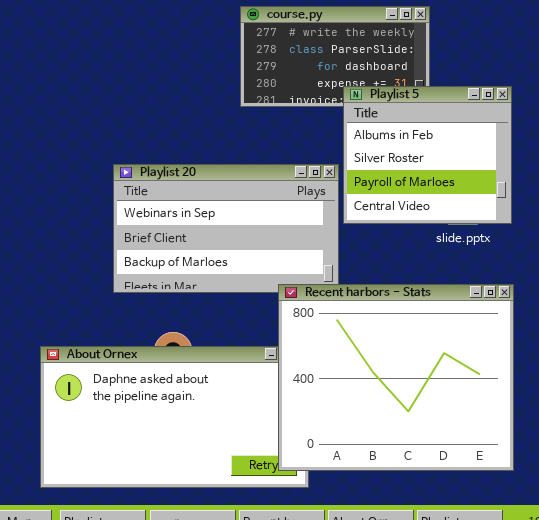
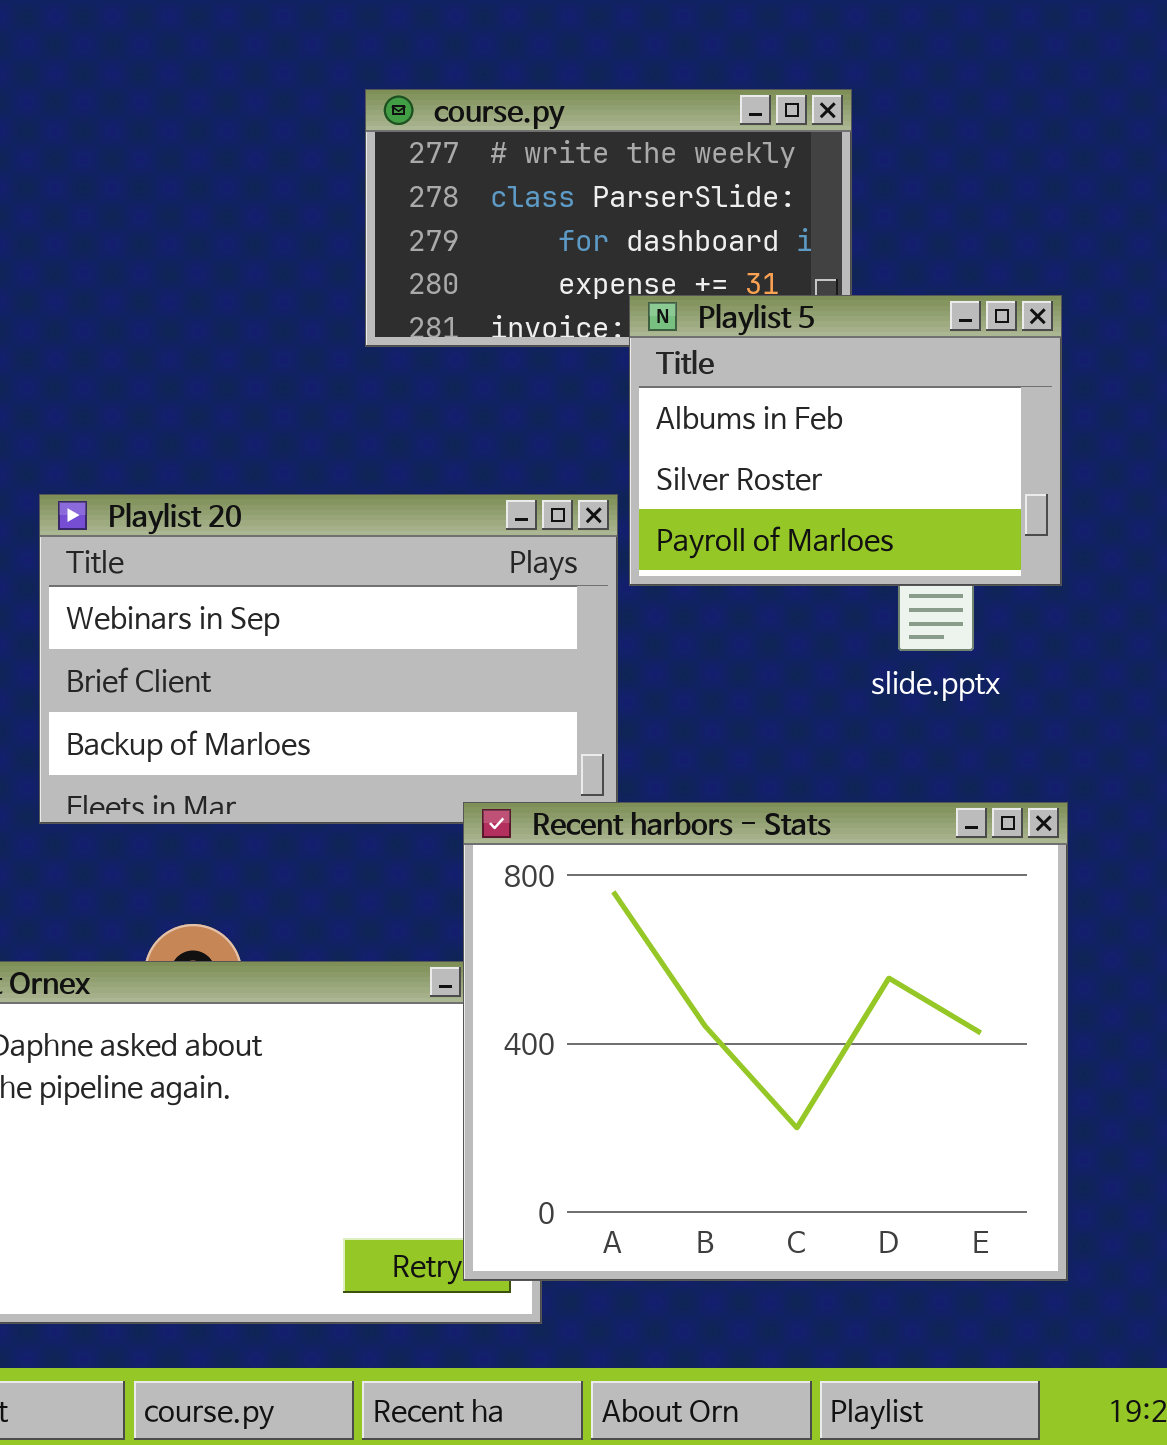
Playlist 5: [343,86,512,224] -> [629,295,1062,586], resized

